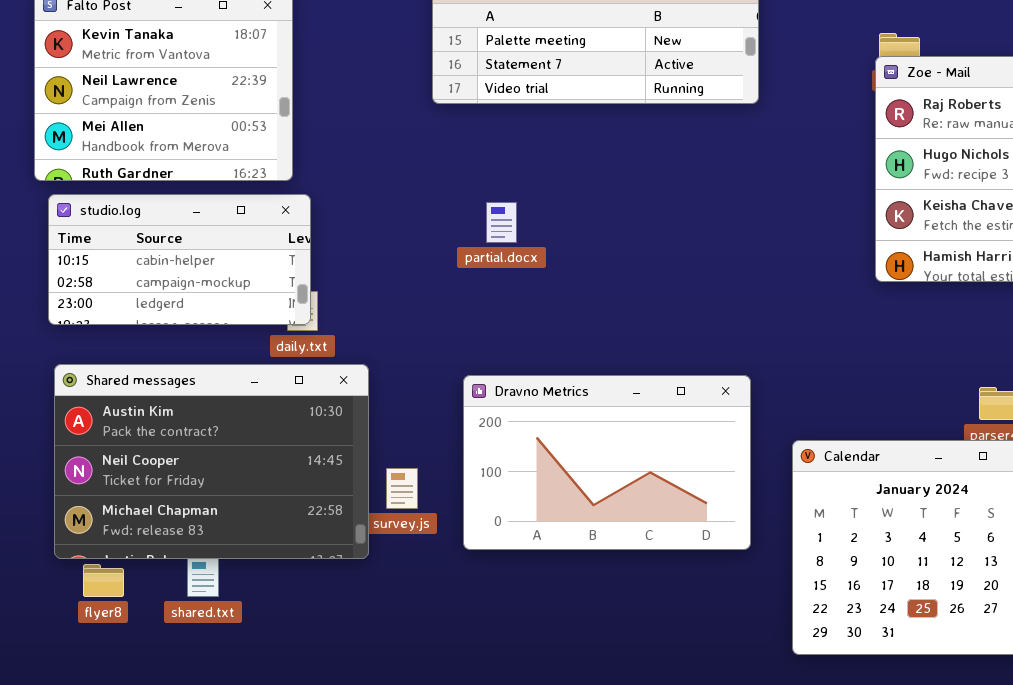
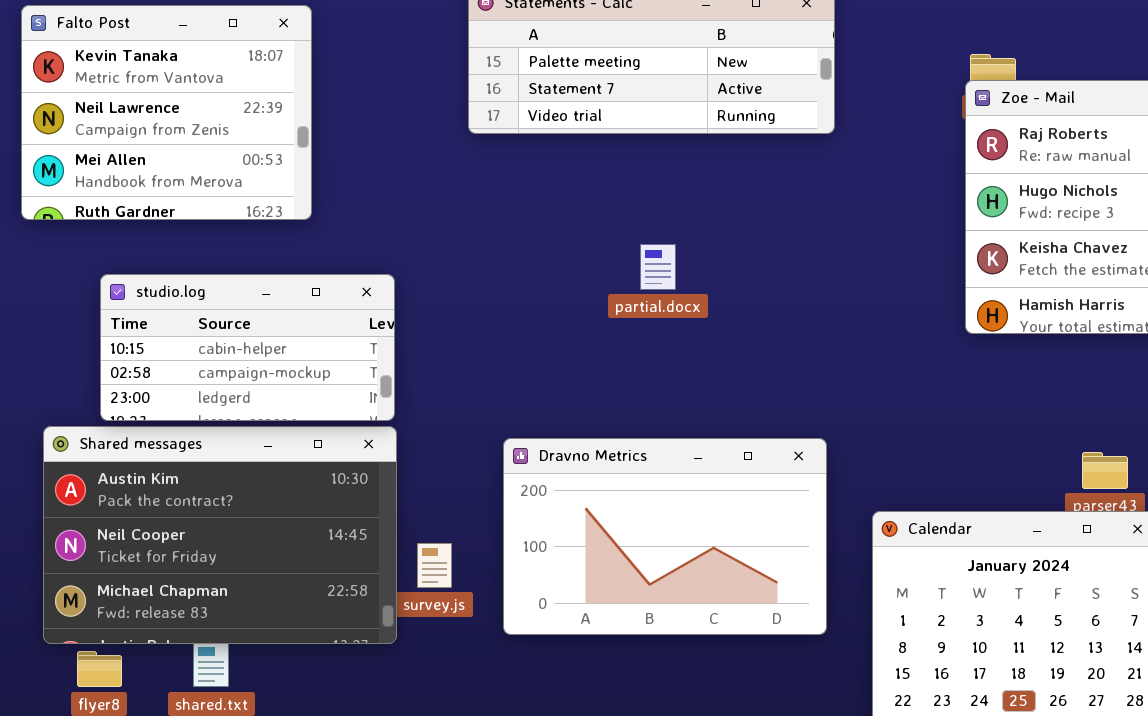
studio.log: [48,194,311,325] -> [100,274,395,421], moved
partial.docx: [486,202,517,243] -> [640,244,676,290], moved

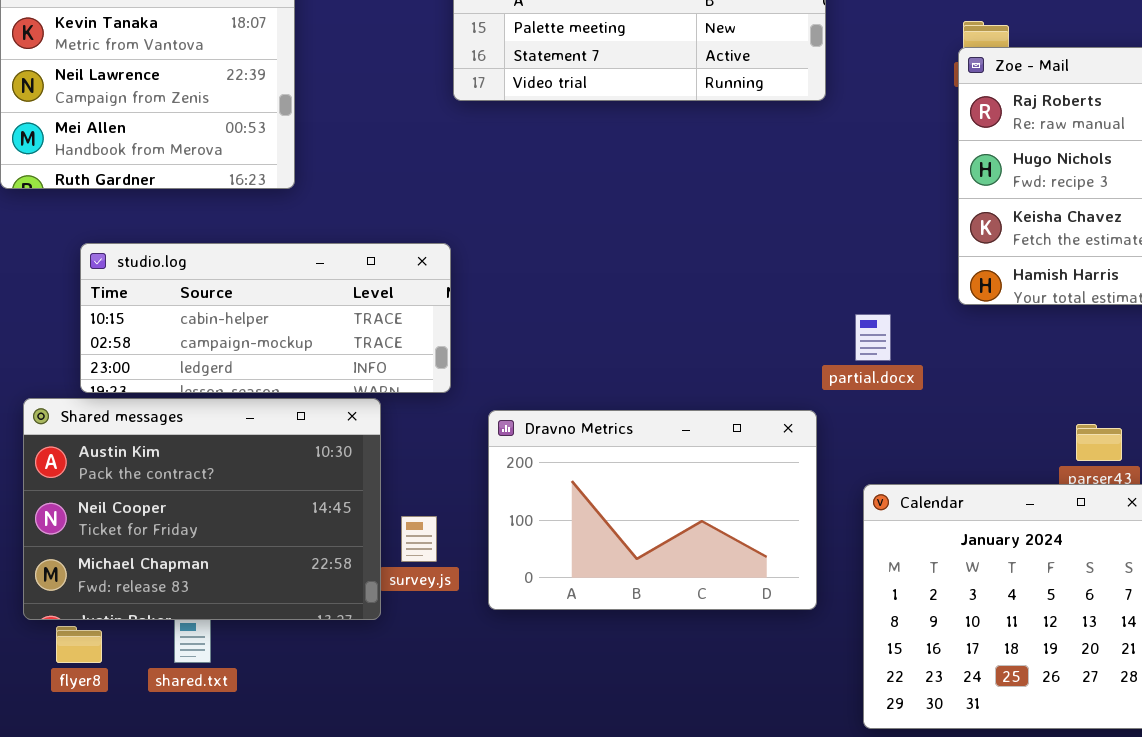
partial.docx: [640,244,676,290] -> [855,314,891,361], moved
studio.log: [100,274,395,421] -> [80,243,451,393], resized

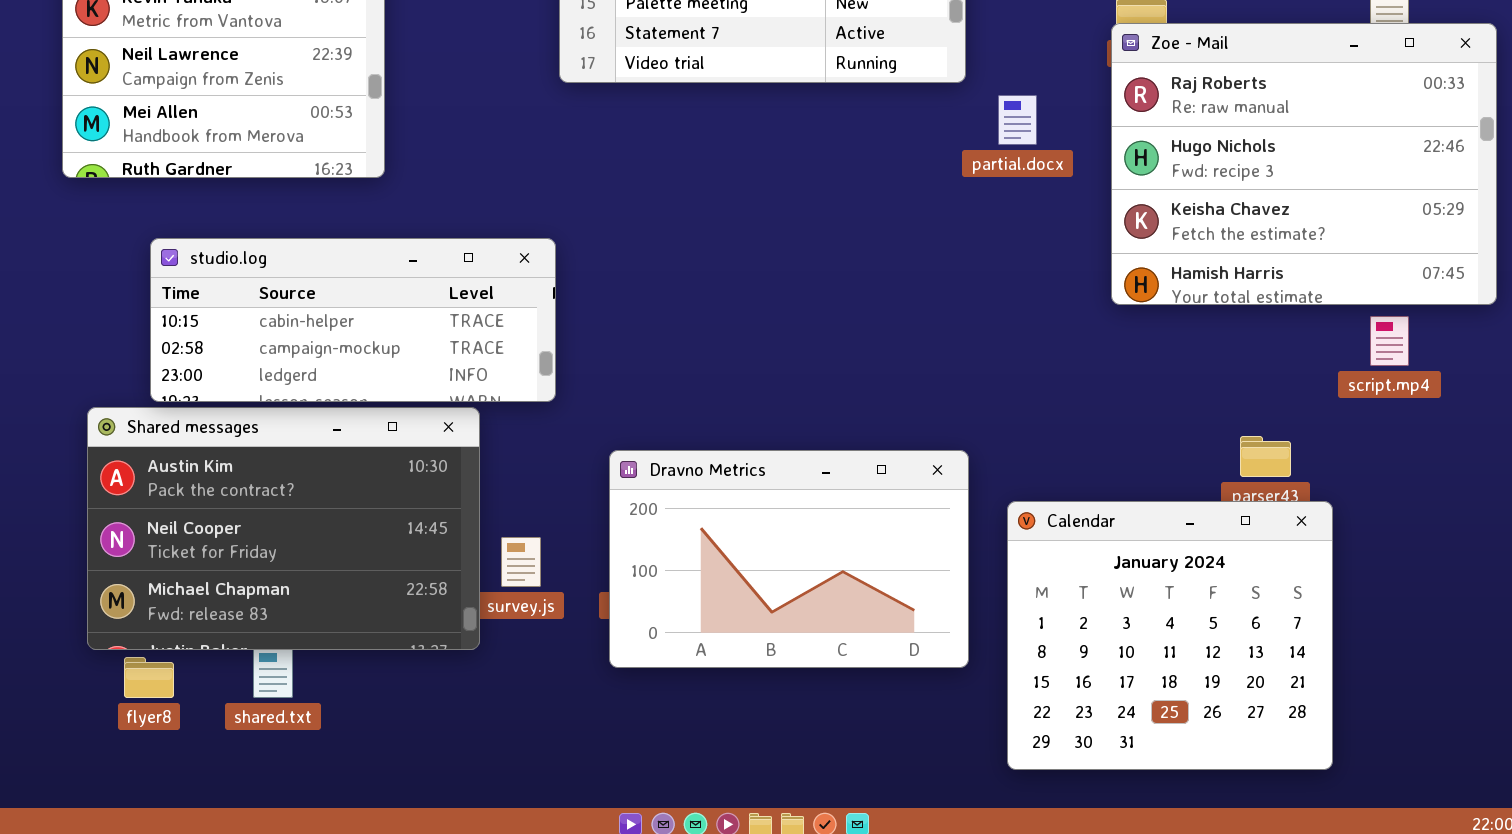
partial.docx: [855,314,891,361] -> [998,95,1037,145], moved
Dravno Metrics: [488,410,817,610] -> [609,450,969,668], moved

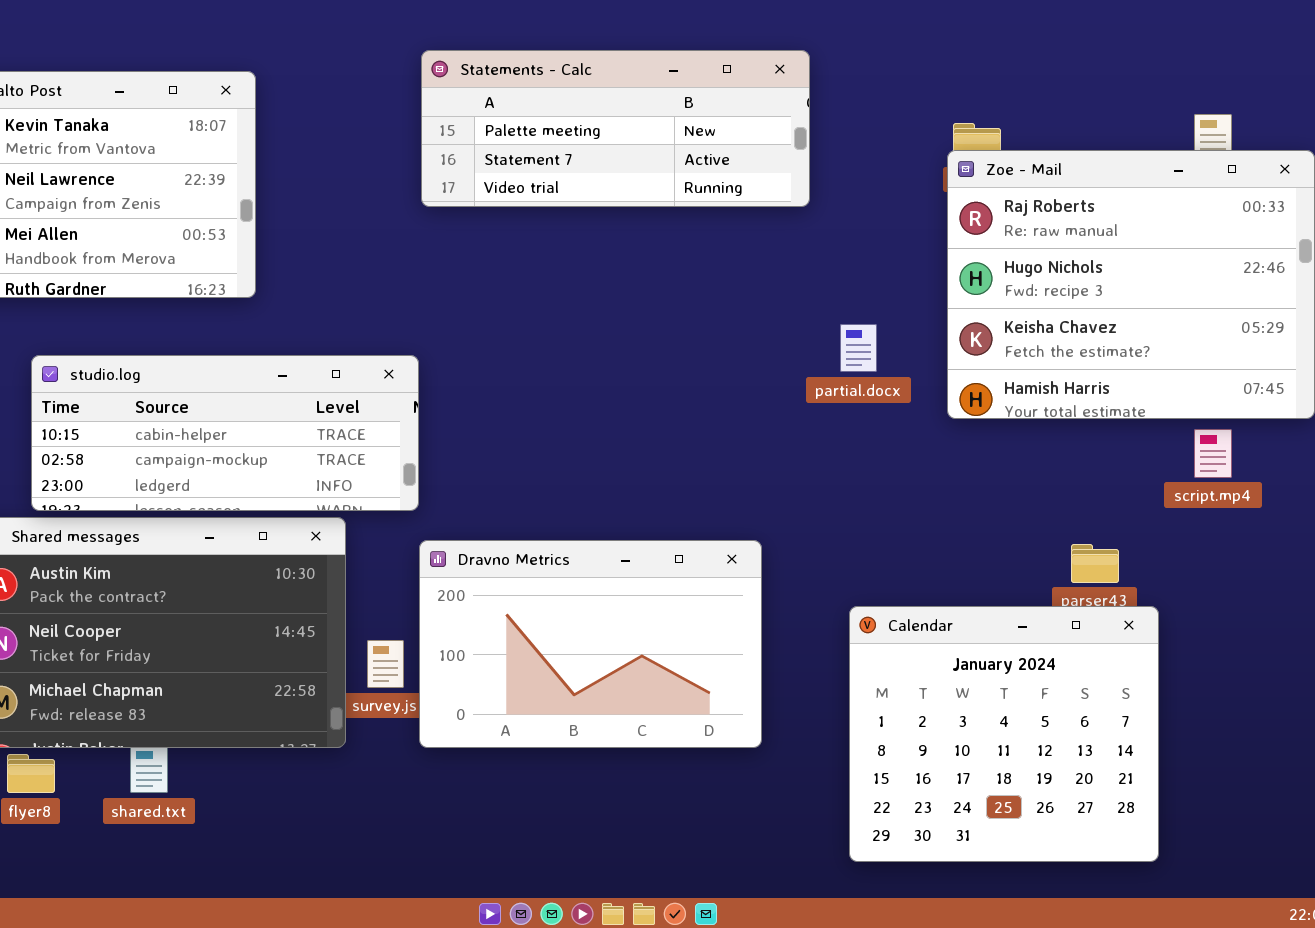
partial.docx: [998,95,1037,145] -> [840,324,877,372], moved
Dravno Metrics: [609,450,969,668] -> [419,540,762,748], moved

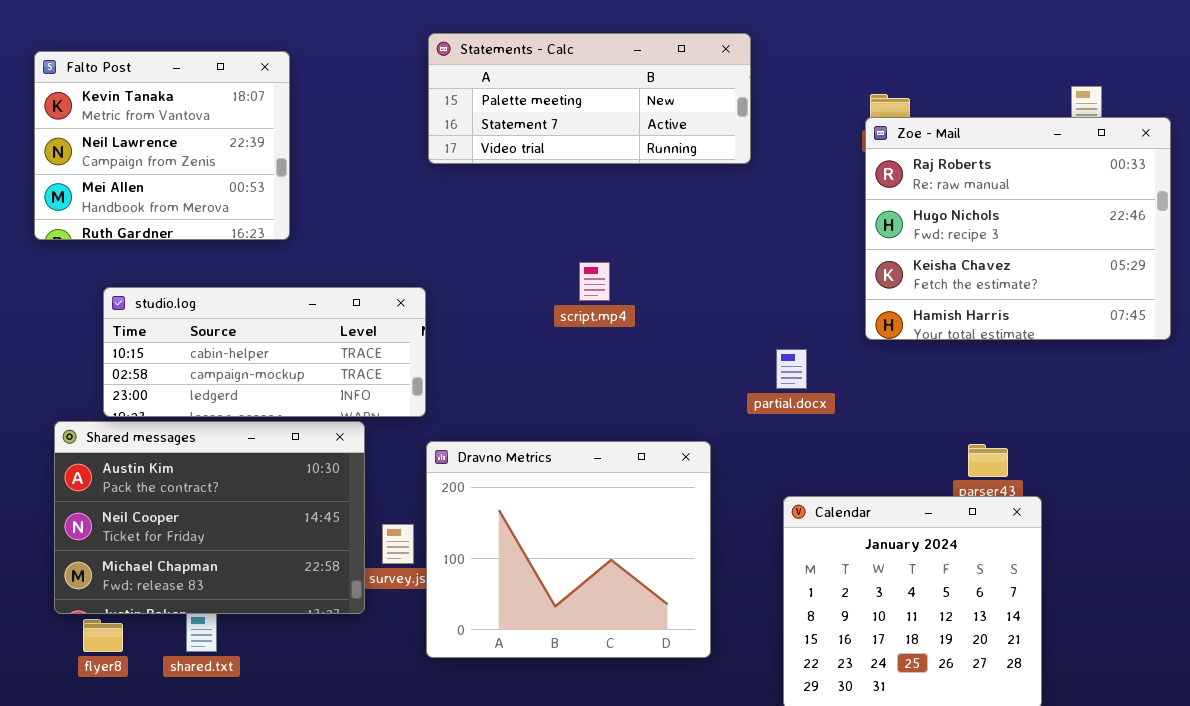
partial.docx: [840,324,877,372] -> [776,349,807,389], moved
script.mp4: [1194,429,1232,478] -> [579,262,610,301], moved
Dravno Metrics: [419,540,762,748] -> [426,441,711,658], resized

